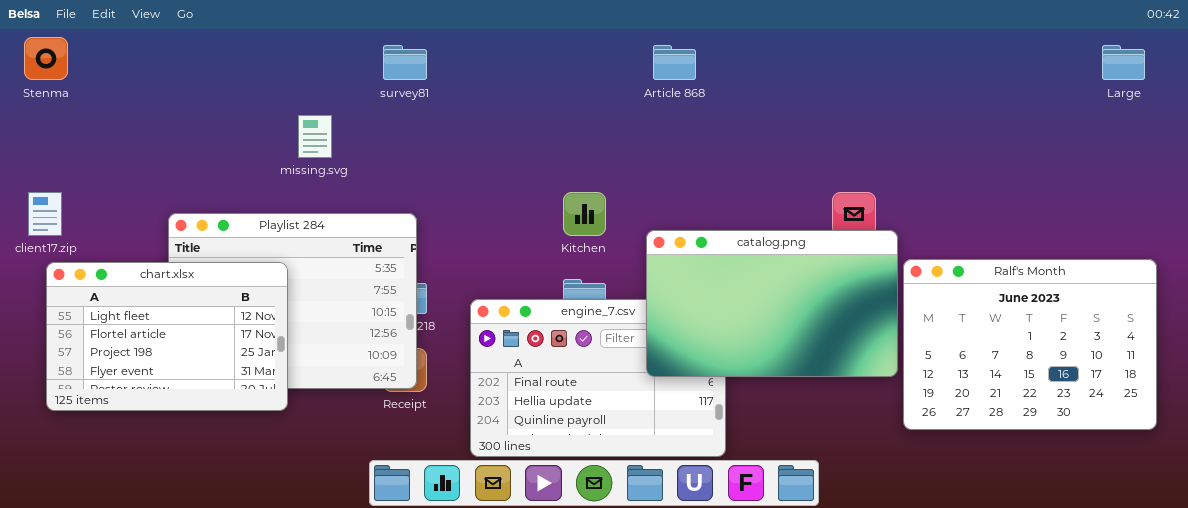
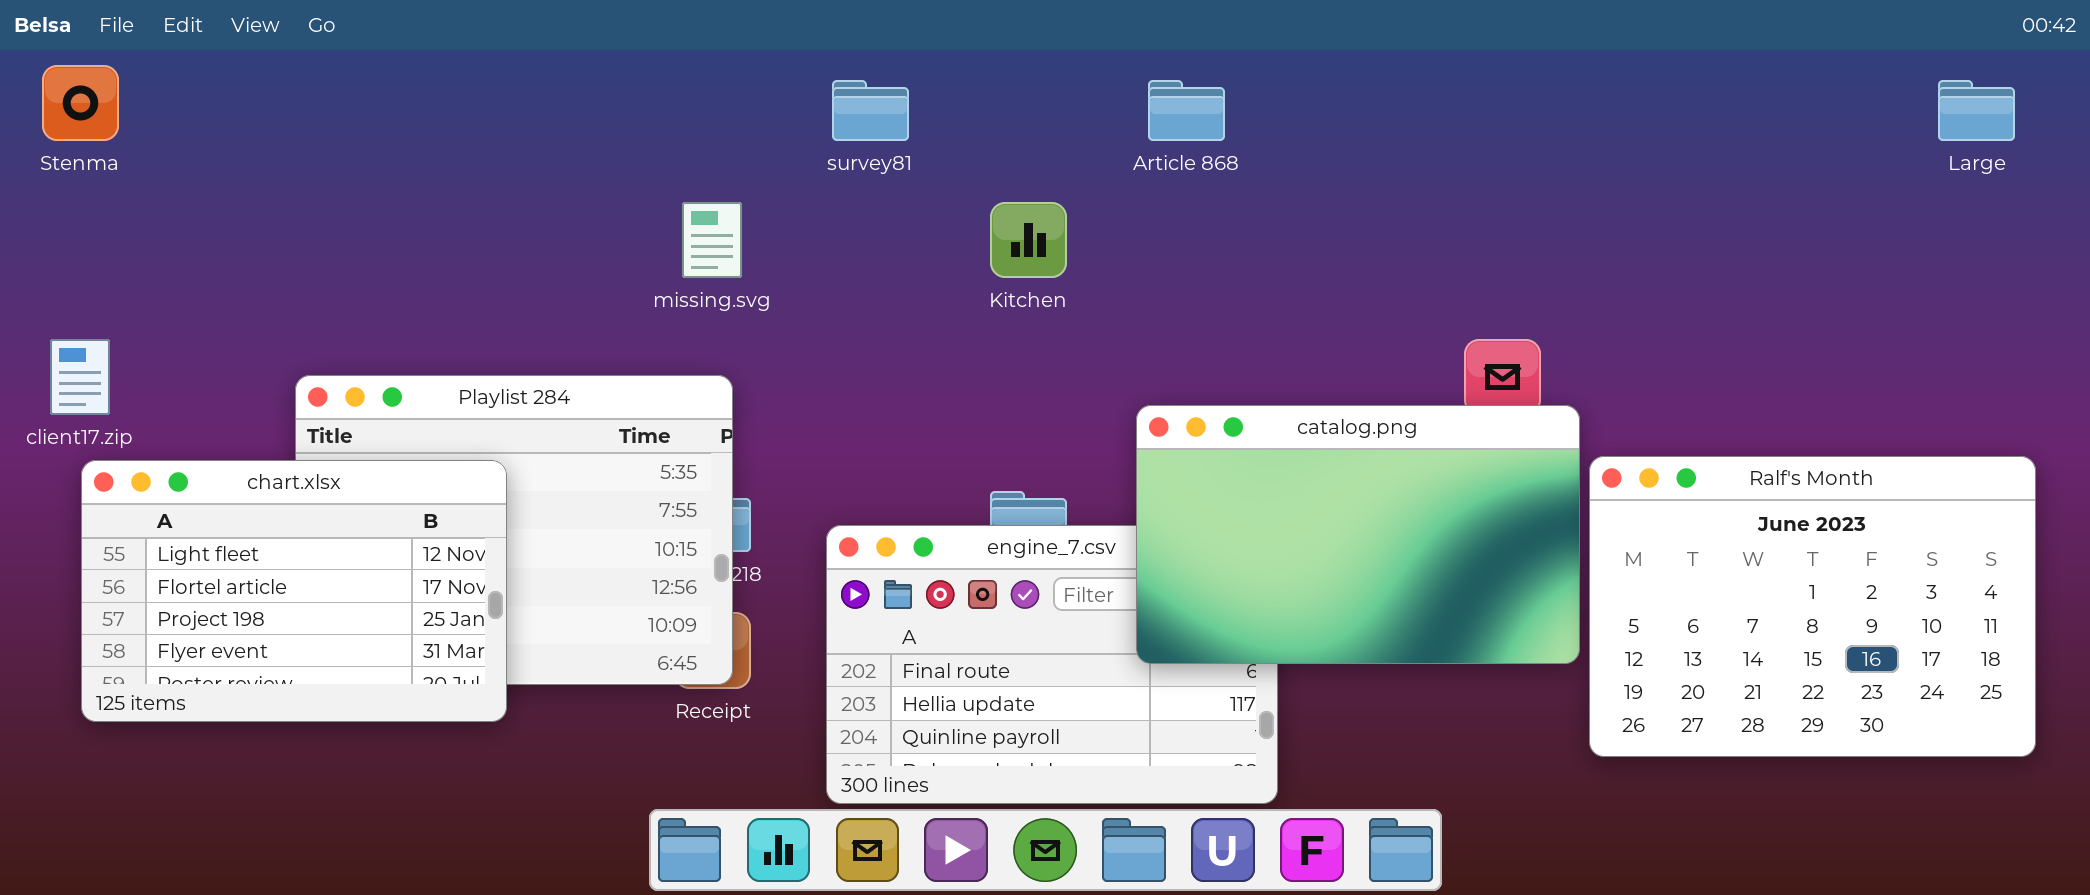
survey81: [383,45,427,80] -> [832,80,909,141], moved
missing.svg: [298,115,332,158] -> [682,202,742,278], moved
Kitchen: [563,192,606,236] -> [990,202,1067,278], moved

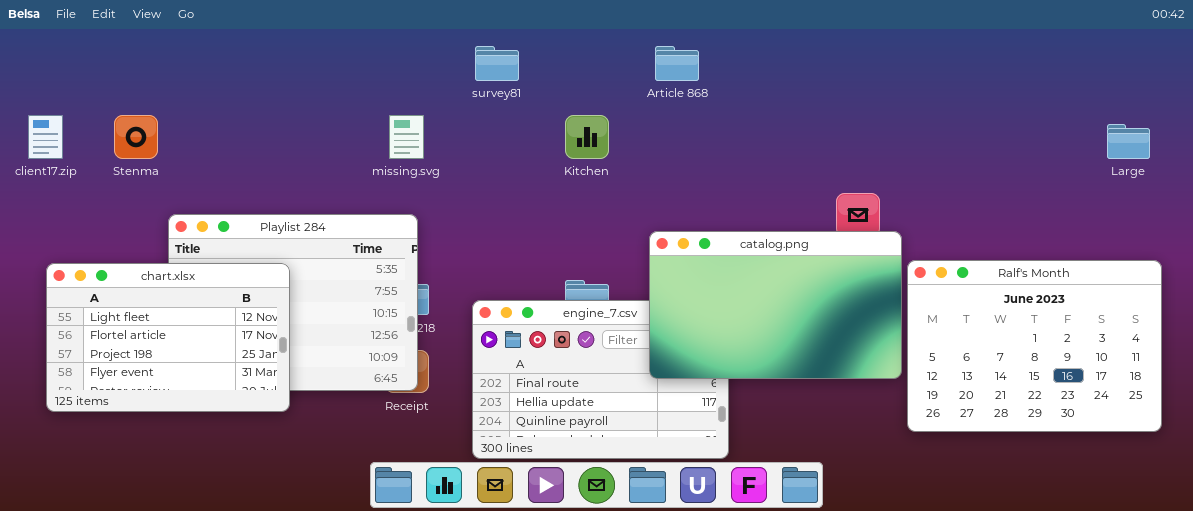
Stenma: [42,65,119,141] -> [114,115,158,159], moved
Large: [1938,80,2015,141] -> [1107,124,1150,159], moved
client17.zip: [50,339,110,415] -> [28,115,63,159], moved

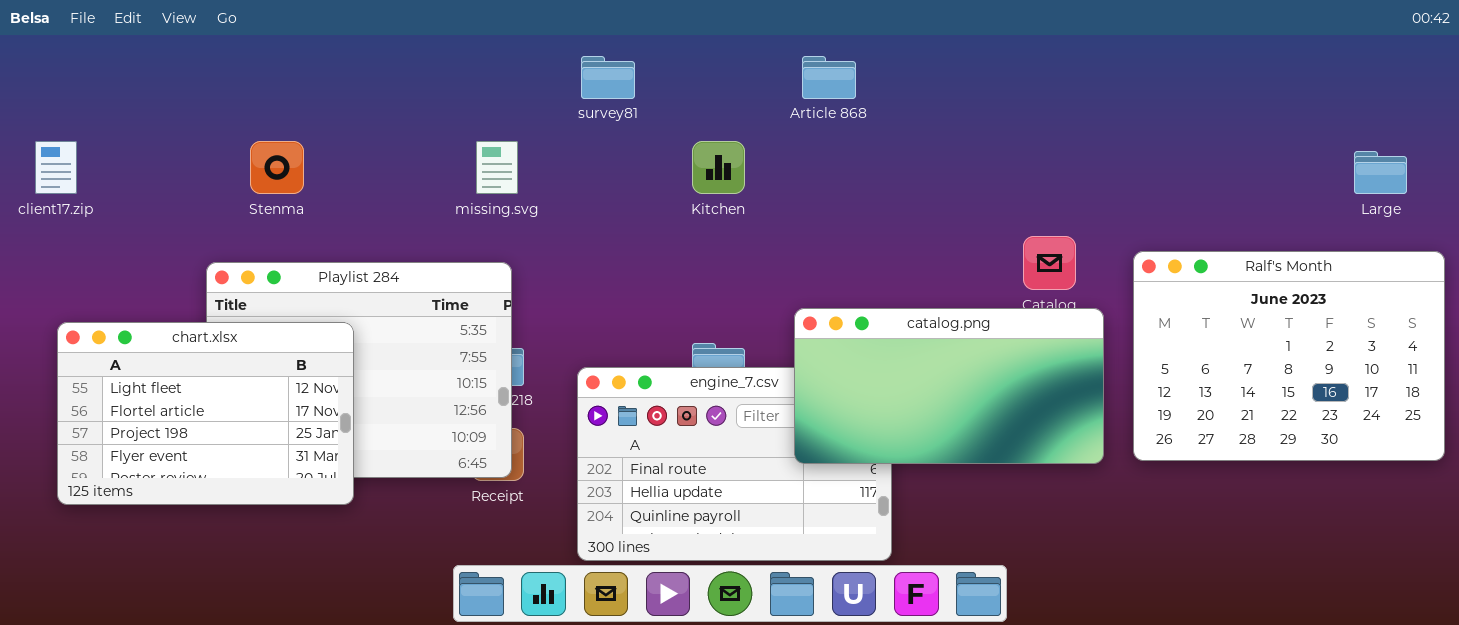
Stenma: [114,115,158,159] -> [250,141,304,194], moved
catalog.png: [649,231,902,379] -> [794,308,1104,464], resized
Ralf's Month: [907,260,1162,432] -> [1133,251,1445,461], moved

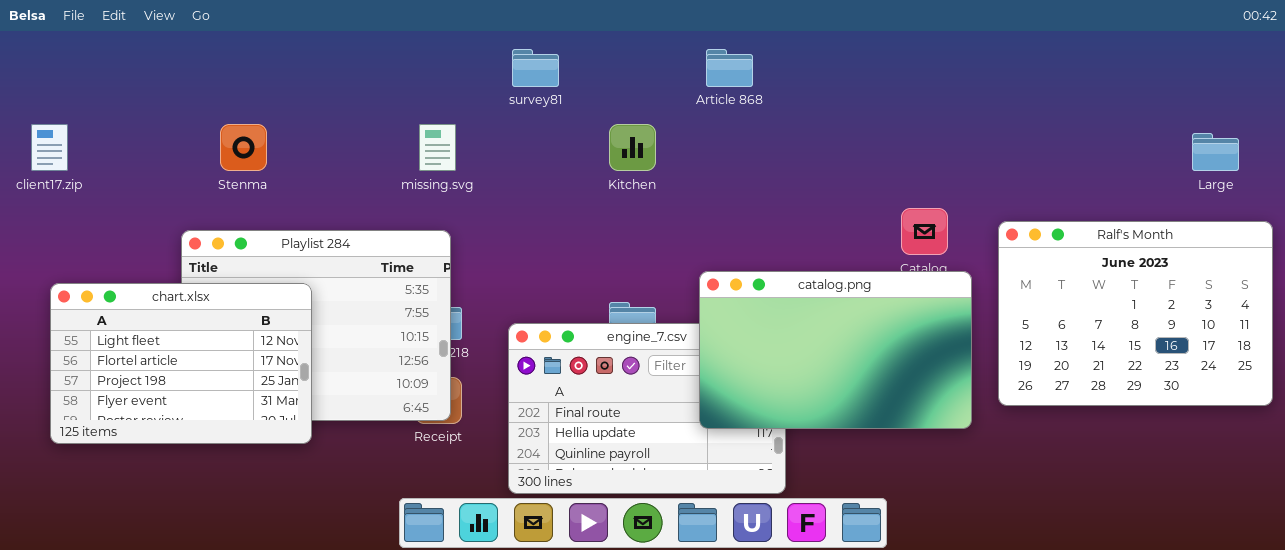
catalog.png: [794,308,1104,464] -> [699,271,972,429], resized

